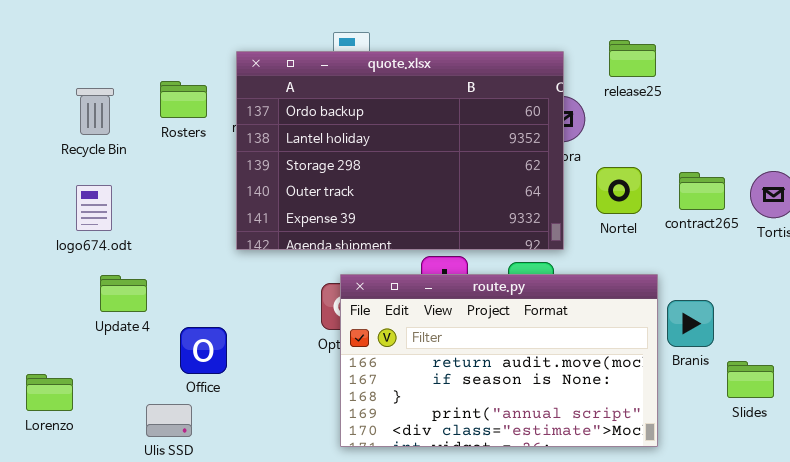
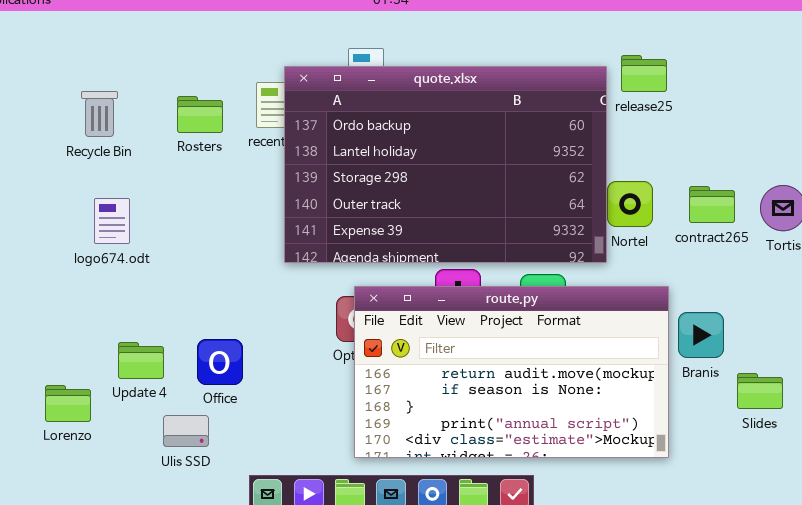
quote.xlsx: [236,51,564,250] -> [284,66,607,263], moved
Recycle Bin: [76,88,114,135] -> [81,91,118,137], moved
Update 4: [100,275,147,312] -> [118,342,164,379], moved

